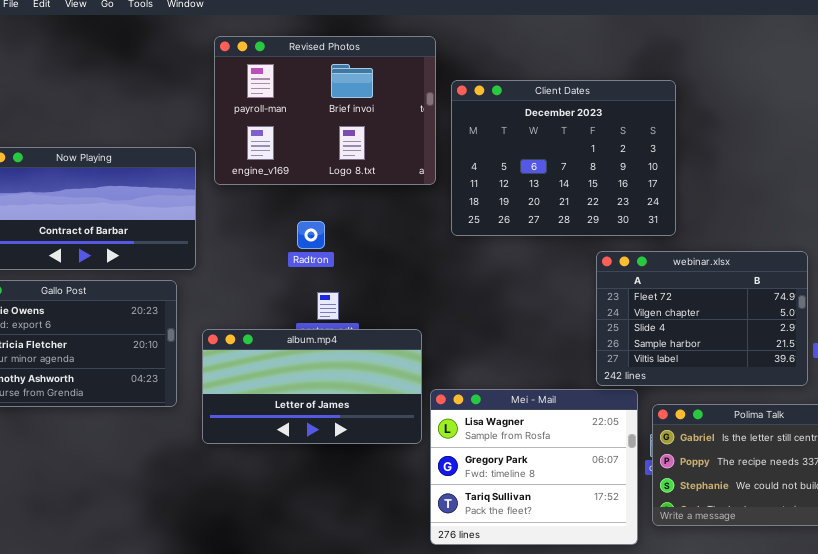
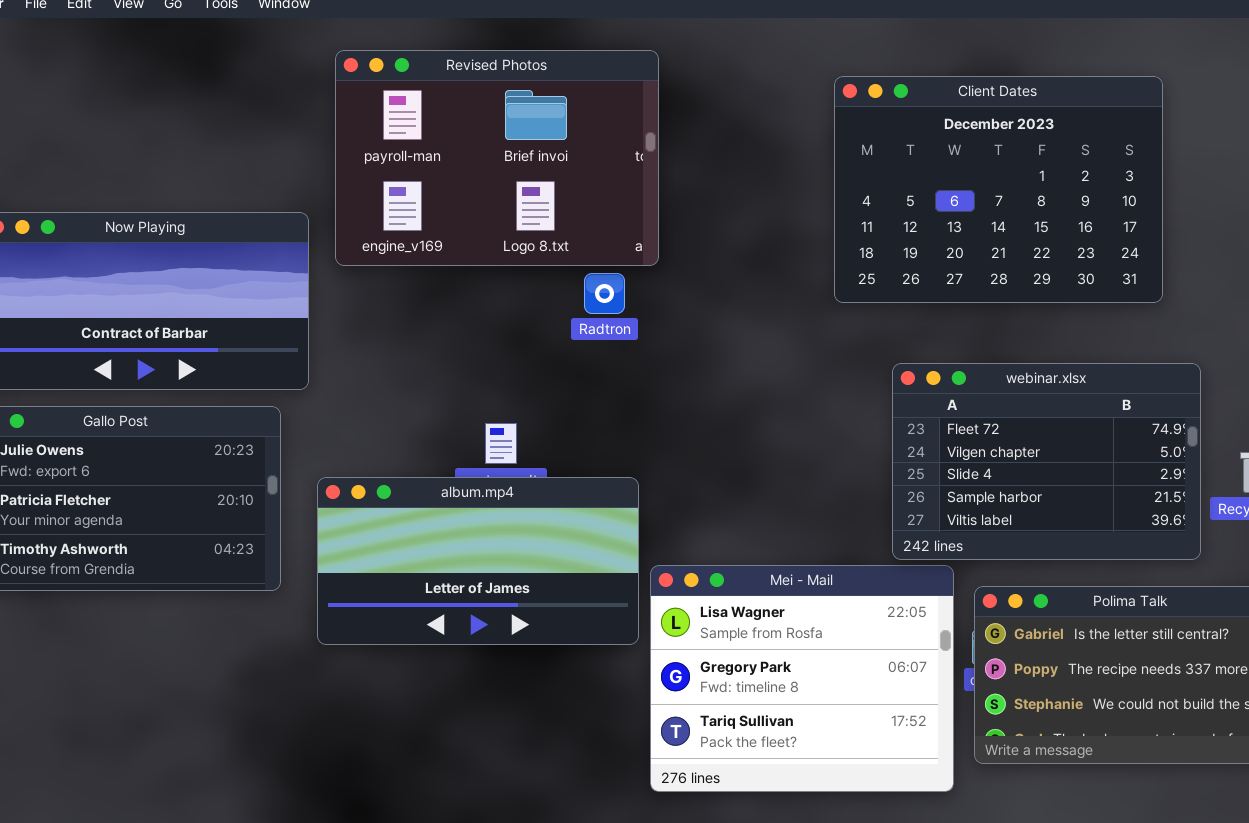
Client Dates: [451,80,676,236] -> [834,76,1163,303], moved
Radtron: [297,221,325,249] -> [584,273,625,314], moved

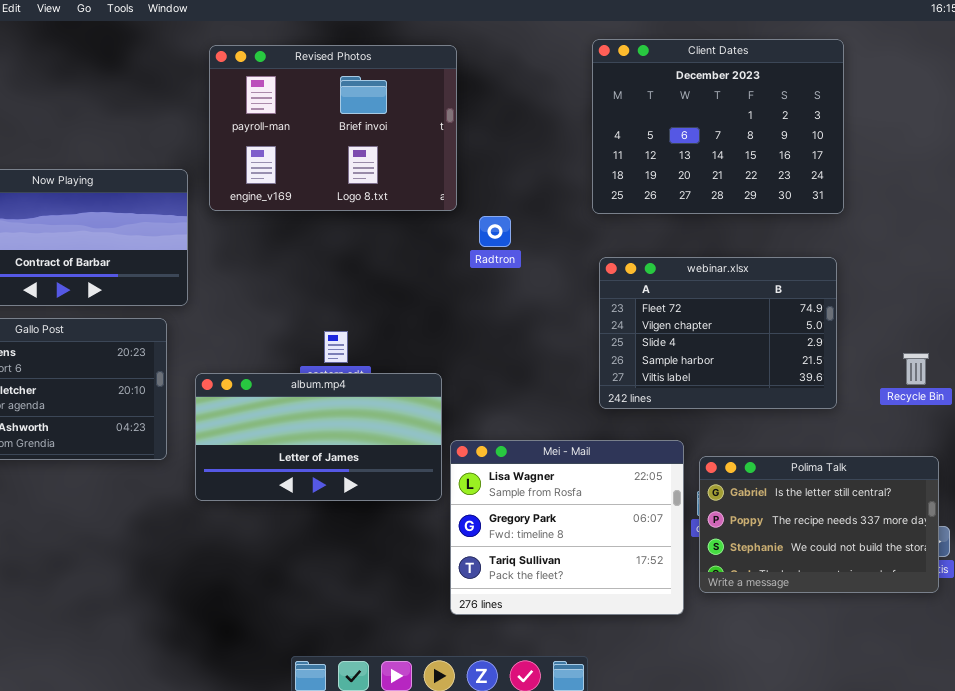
Client Dates: [834,76,1163,303] -> [592,39,844,214], moved
Radtron: [584,273,625,314] -> [479,216,511,247], moved
webinar.xlsx: [892,363,1201,560] -> [599,257,837,409], moved

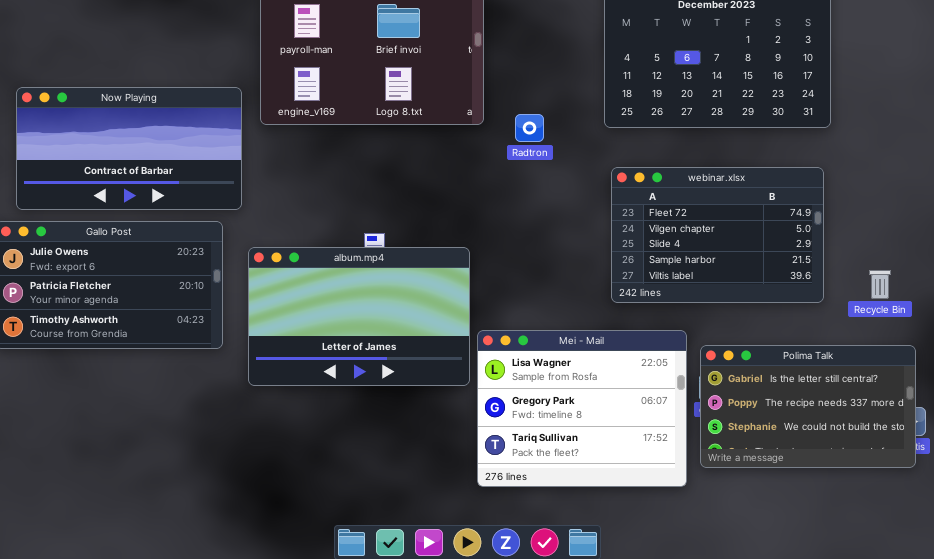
Radtron: [479,216,511,247] -> [515,114,544,142], moved
Recycle Bin: [903,353,929,385] -> [869,270,891,299], moved
album.mp4: [195,373,442,501] -> [248,247,470,386], resized

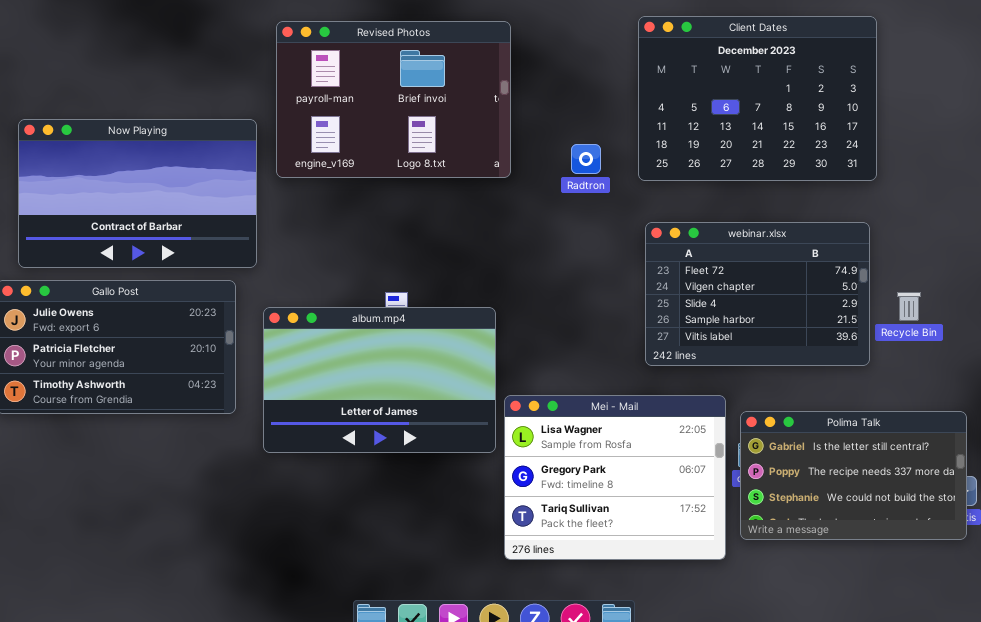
Now Playing: [16,87,242,210] -> [18,119,257,268], resized
Radtron: [515,114,544,142] -> [571,144,601,174], moved
Recycle Bin: [869,270,891,299] -> [897,292,921,321], moved

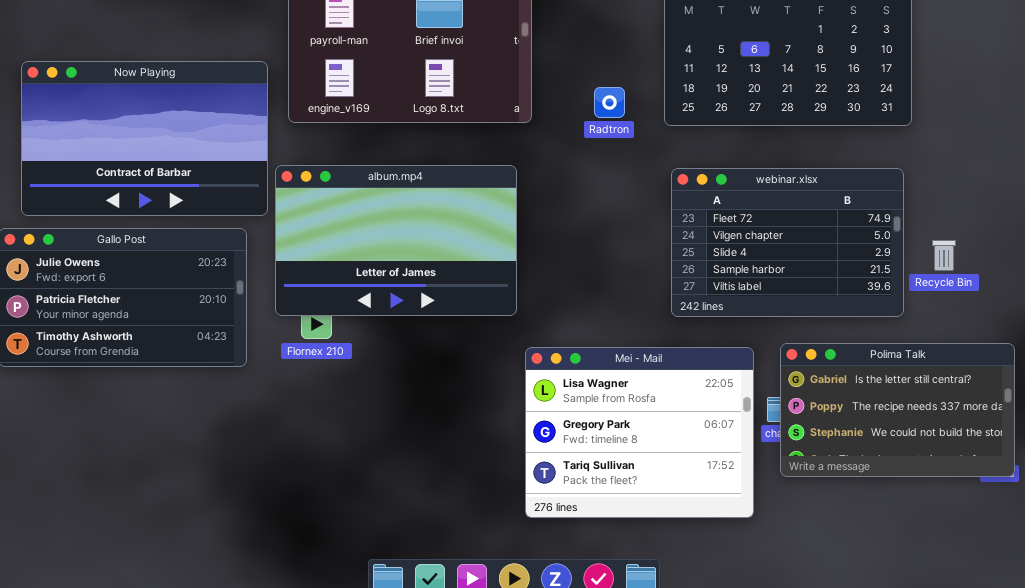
album.mp4: [263,307,496,453] -> [275,165,517,316], moved
Polima Talk: [740,411,967,540] -> [780,343,1015,477], moved

